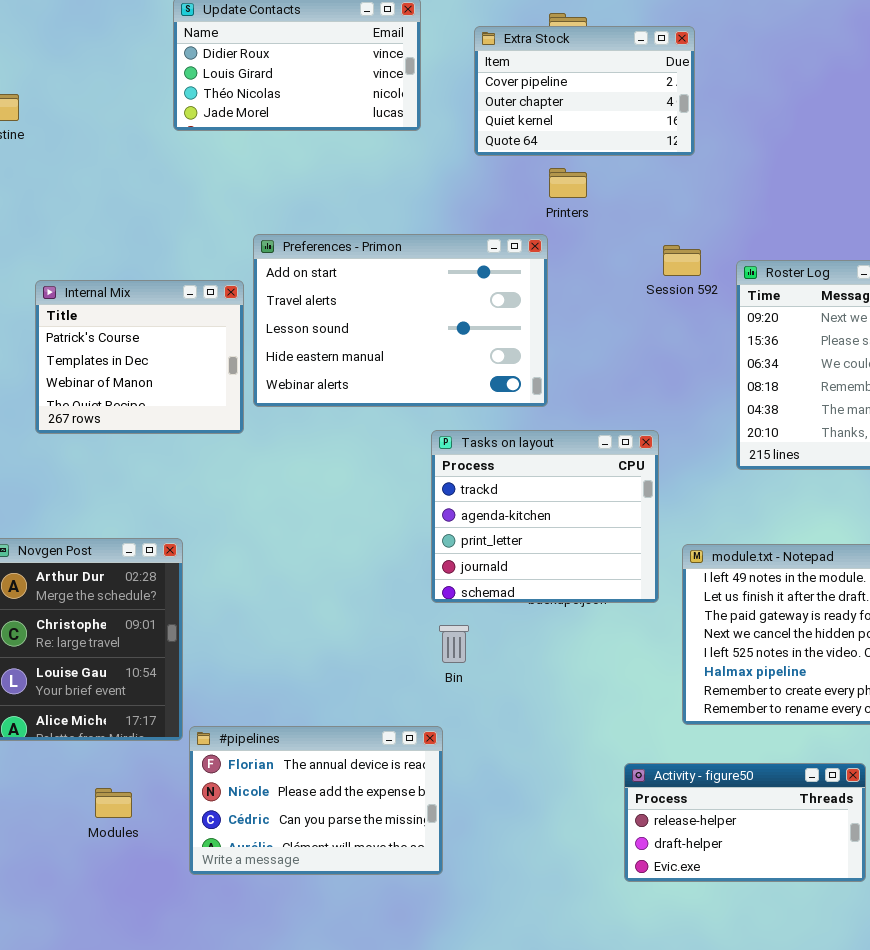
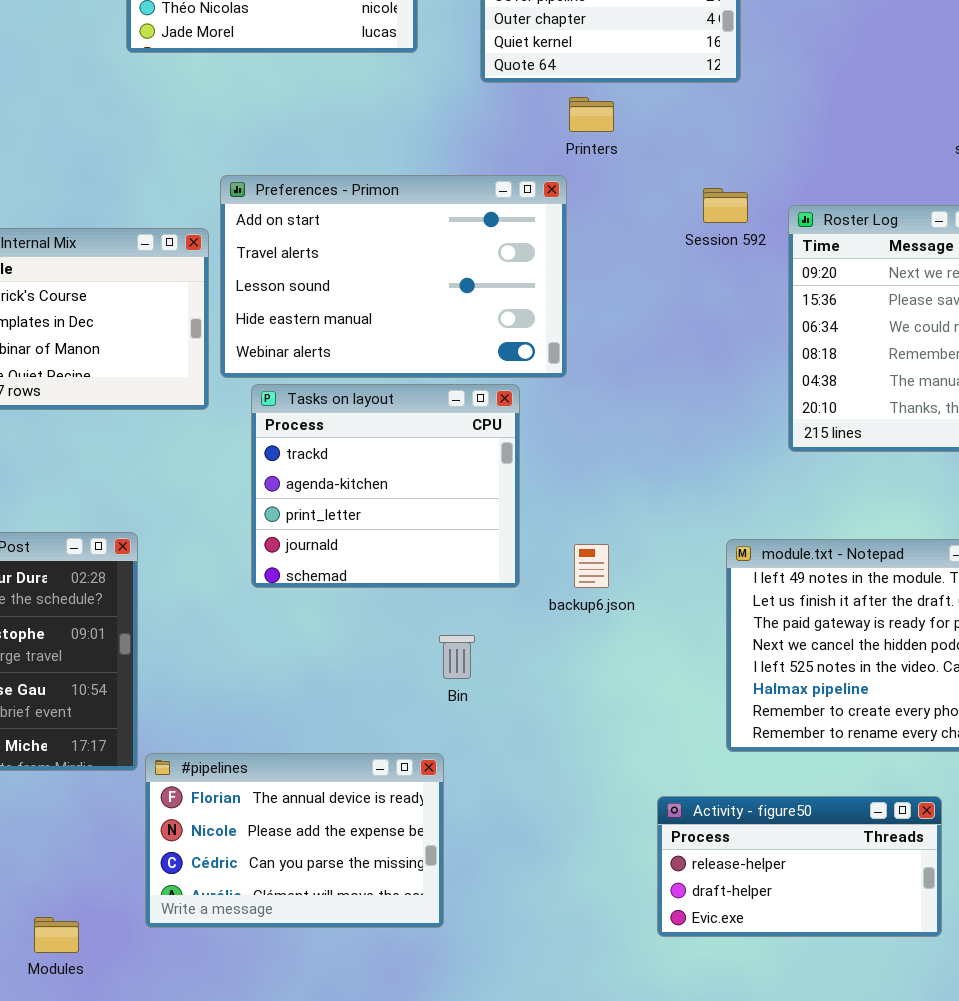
Tasks on layout: [431,430,659,603] -> [251,384,520,588], moved
Modules: [95,788,132,818] -> [34,917,79,953], moved

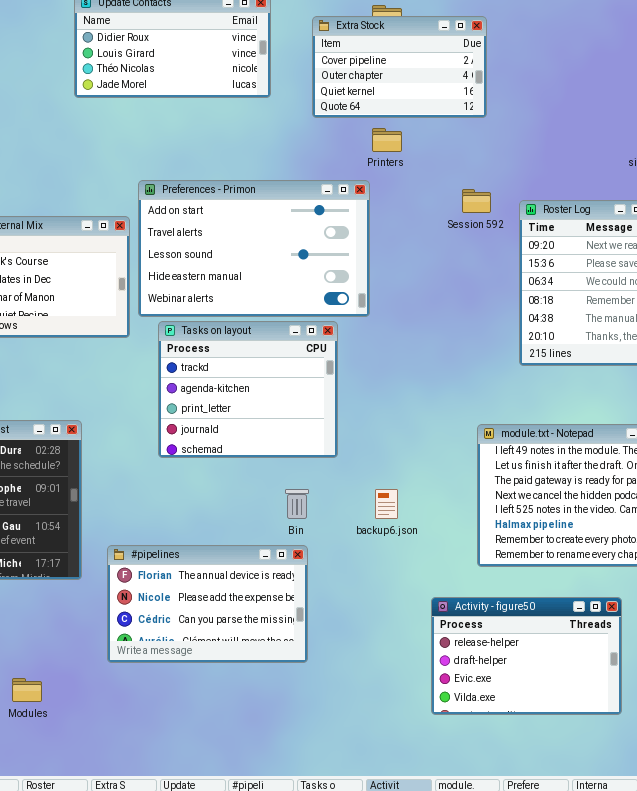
backup6.json: [574,544,609,588] -> [375,489,398,519], moved
#pipelines: [145,753,444,928] -> [107,545,308,663], moved
Activity - figure50: [657,796,942,937] -> [431,597,622,715], resized

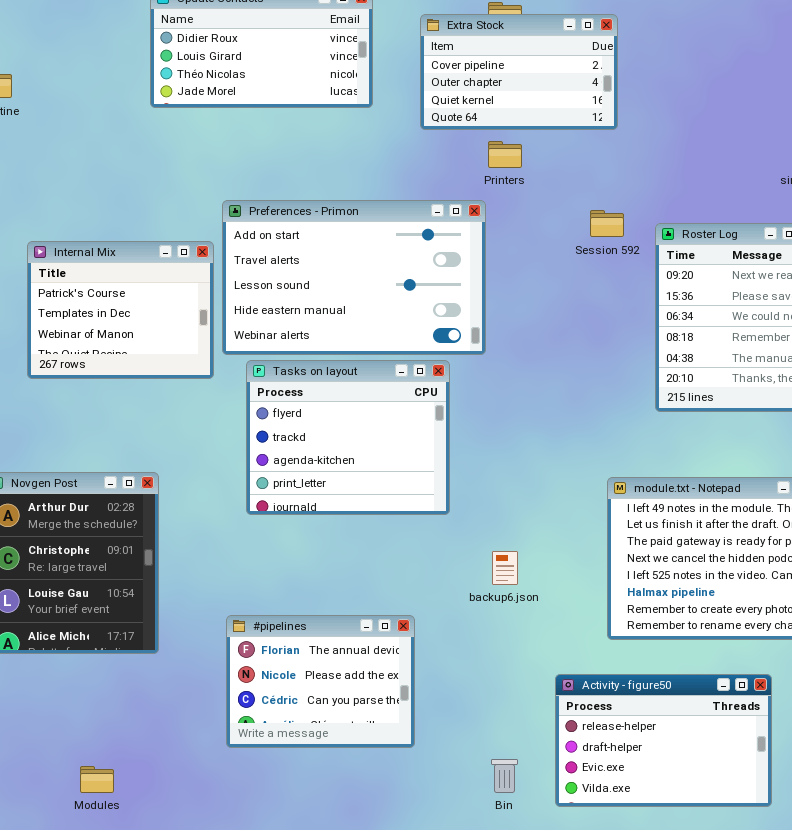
Tasks on layout: [158,321,338,458] -> [246,360,450,515], scrolled up 1 row
Bin: [285,489,309,519] -> [491,759,518,793], moved
#pipelines: [107,545,308,663] -> [226,615,415,748], resized

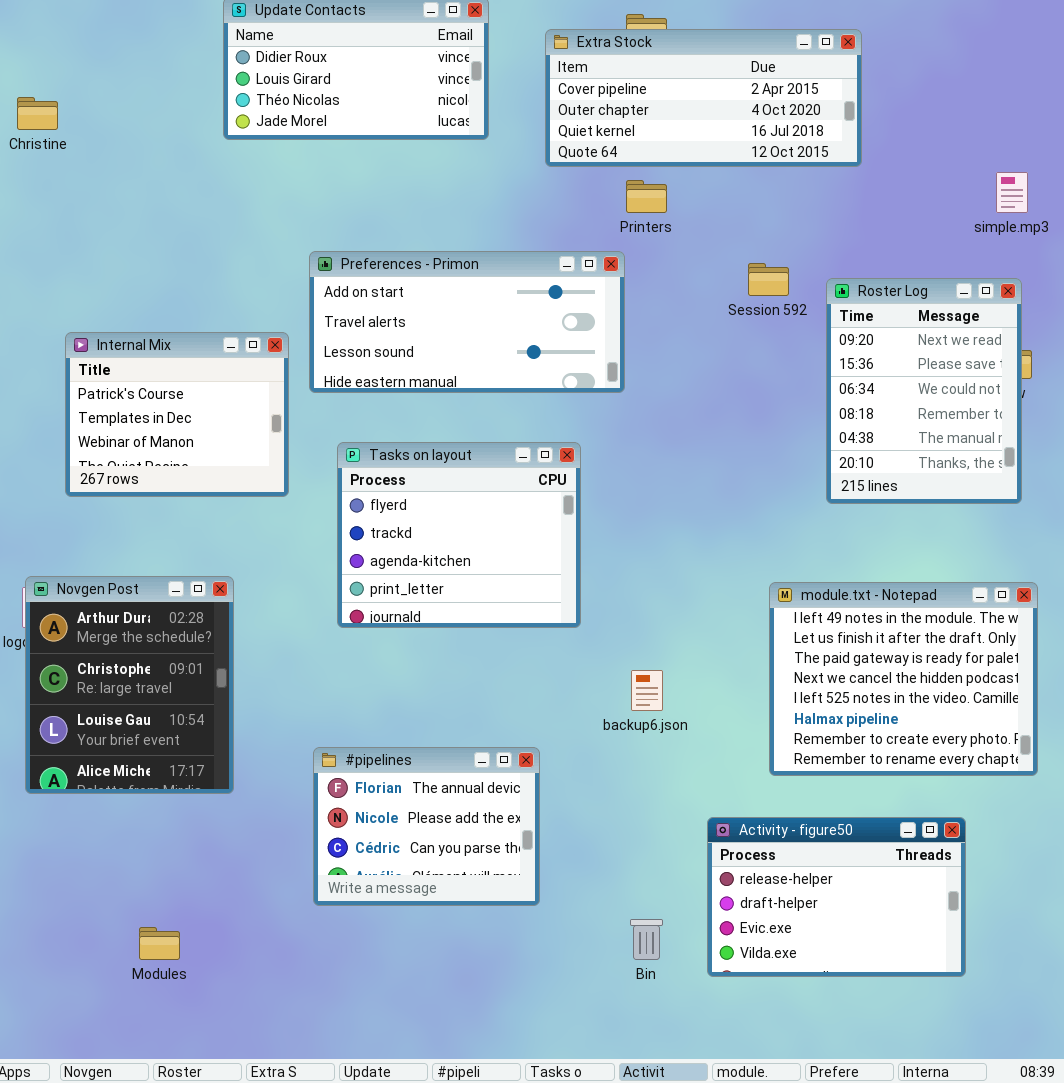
Extra Stock: [420,14,618,130] -> [545,29,862,167], resized
Preferences - Primon: [222,200,486,355] -> [309,251,625,393], resized
Internal Mix: [27,241,214,379] -> [65,332,289,497], moved

